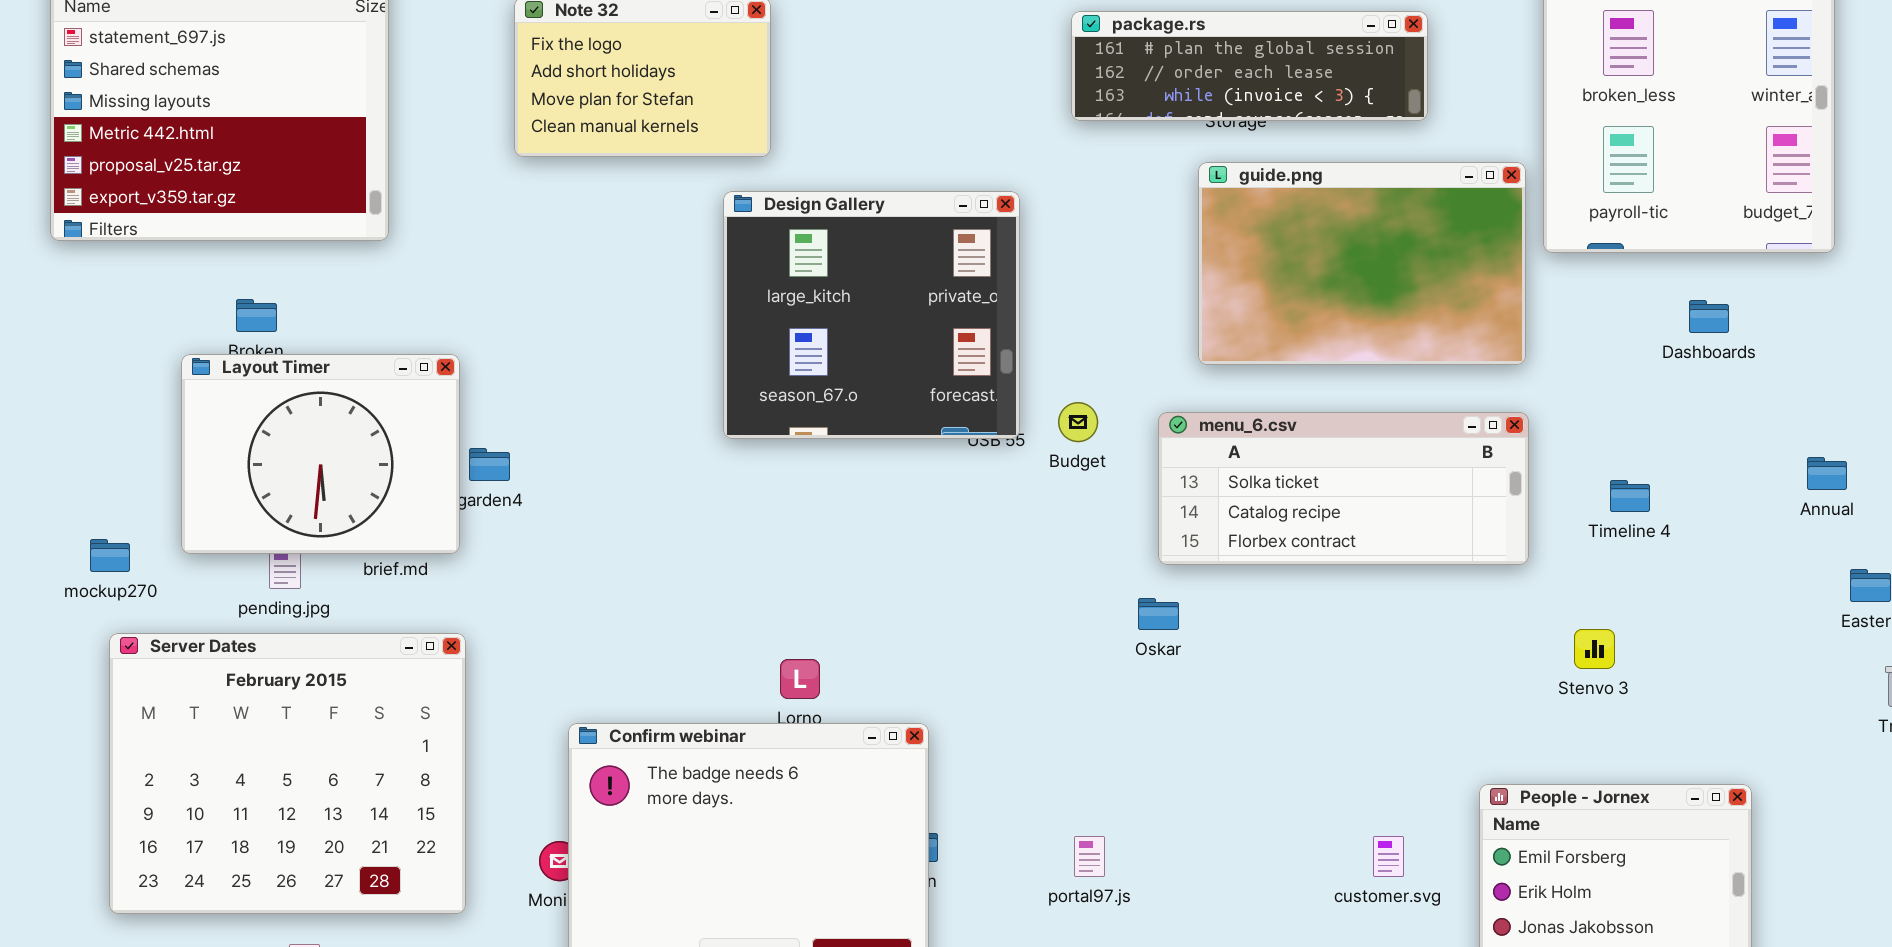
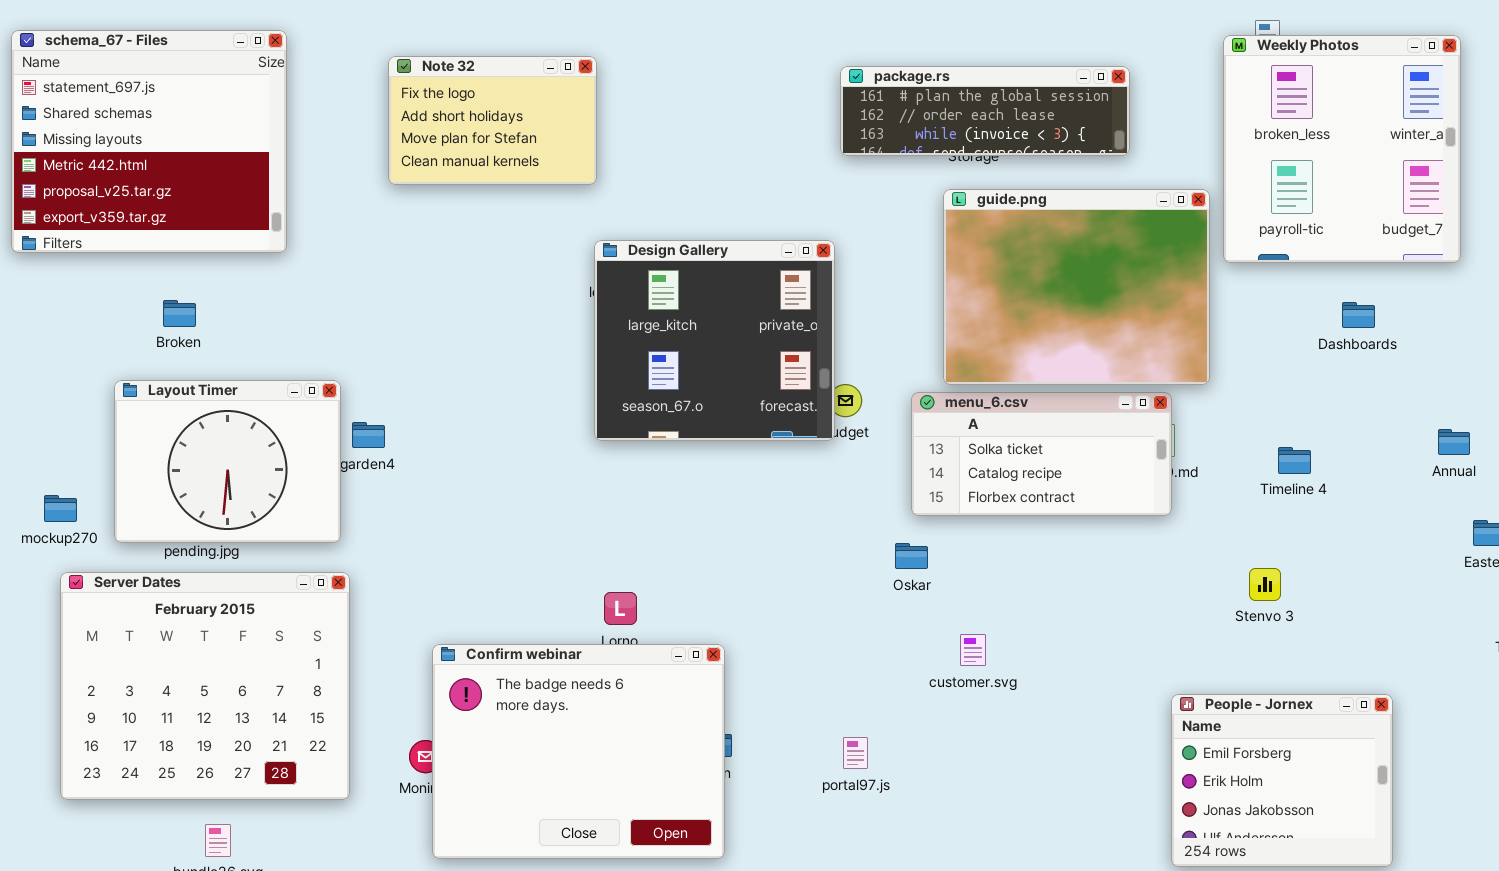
guide.png: [1198,162,1526,365] -> [943,189,1210,385], resized
Design Gallery: [723,191,1020,439] -> [594,240,835,441], moved
Layout Timer: [181,354,460,554] -> [114,380,341,543], moved
menu_6.csv: [1158,412,1529,565] -> [911,392,1172,516], resized
customer.svg: [1373,836,1404,877] -> [960,634,986,666], moved

